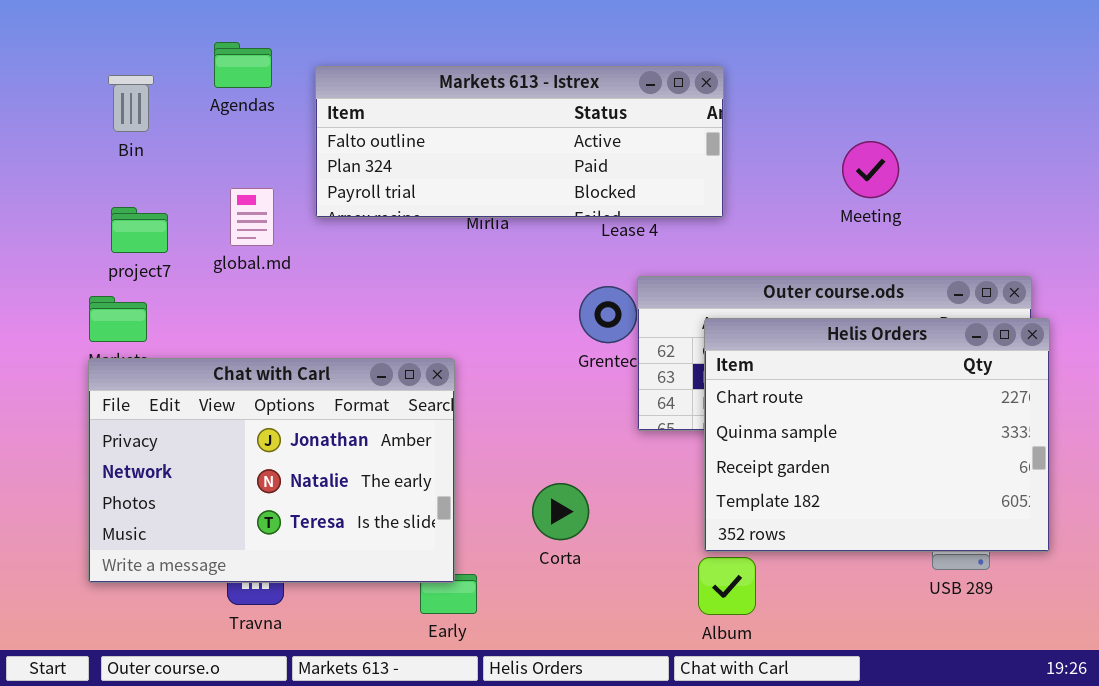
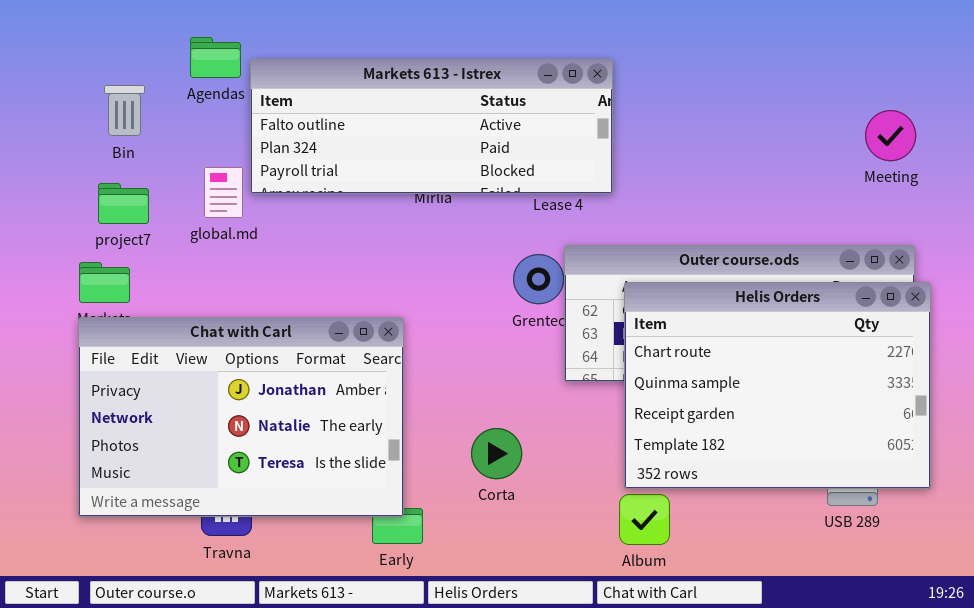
Markets 613 - Istrex: [315,66,724,218] -> [250,59,613,194], moved
Bin: [108,75,154,132] -> [104,85,145,136], moved
Meeting: [842,141,899,198] -> [865,110,916,161], moved

